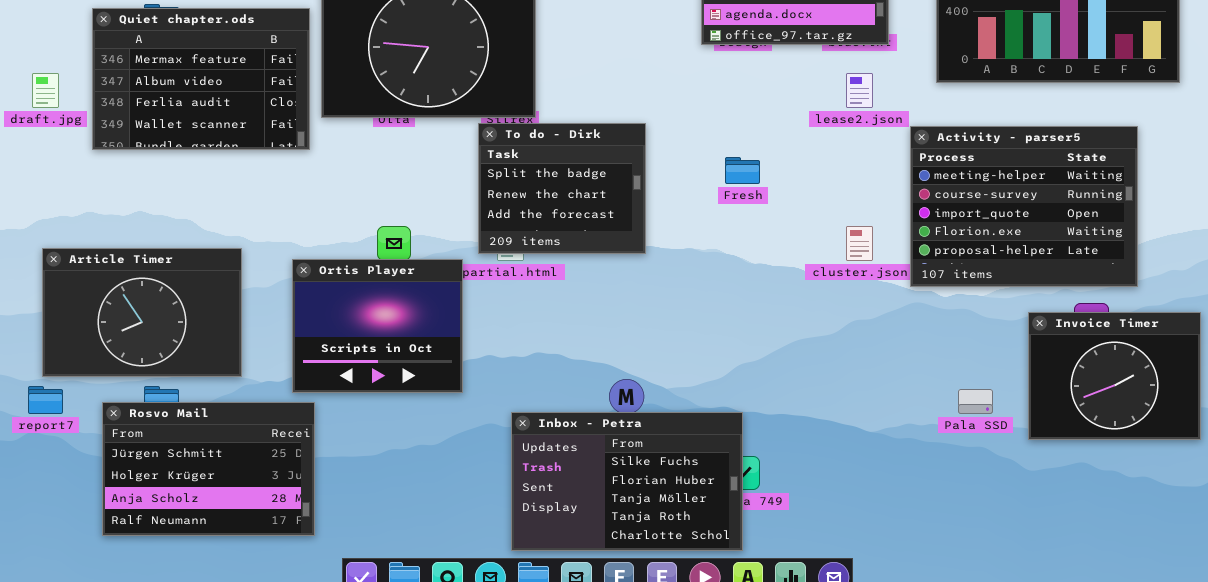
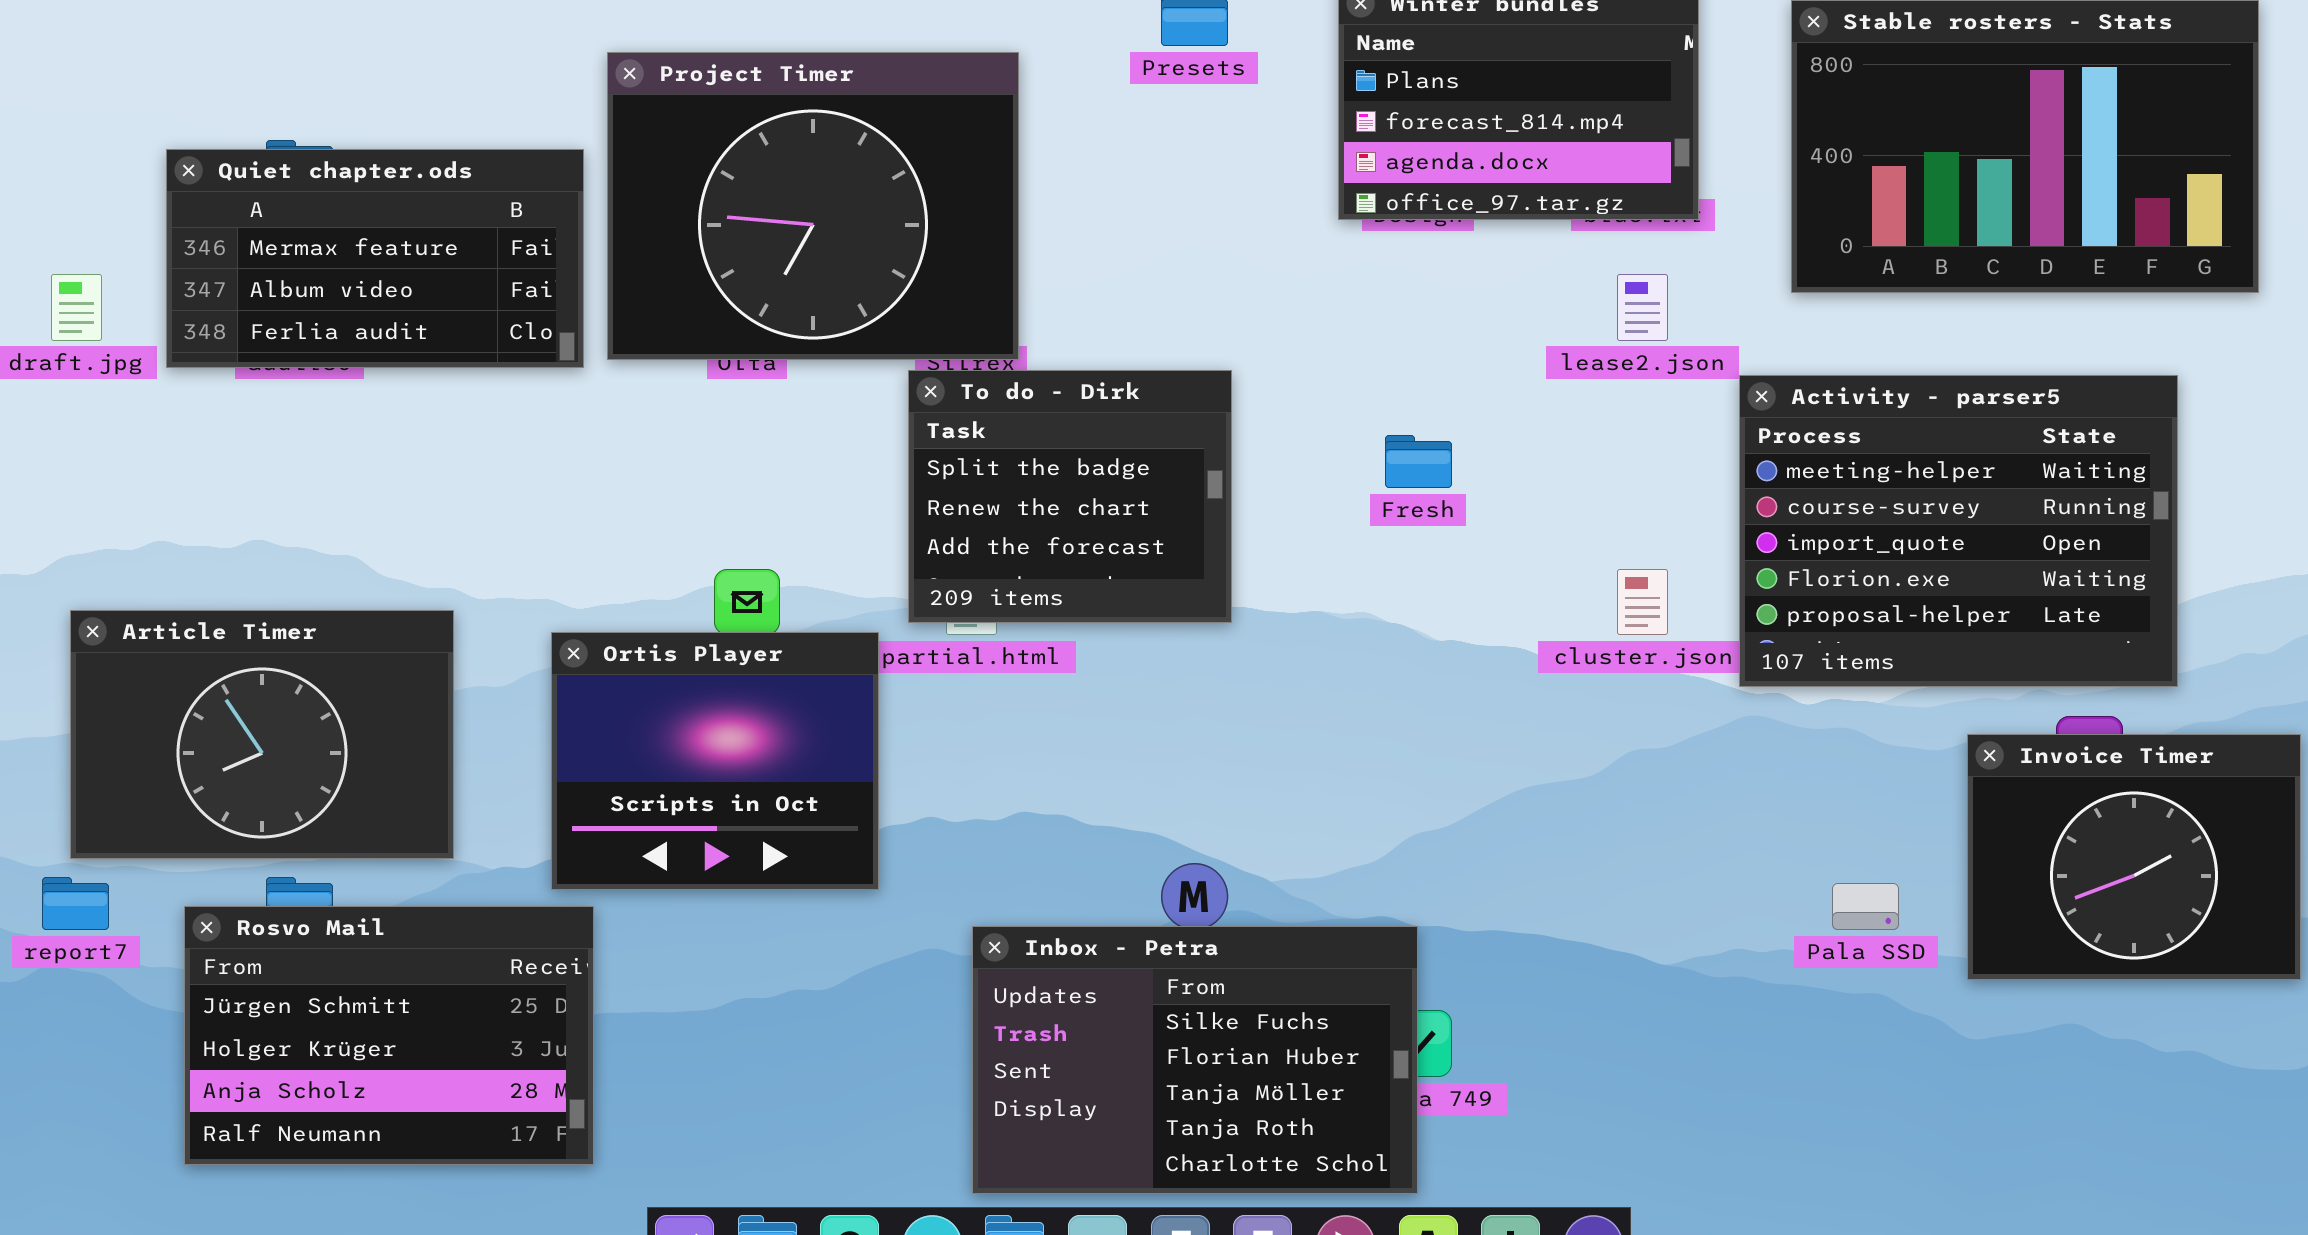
Quiet chapter.ods: [92,8,310,150] -> [166,149,584,368], resized

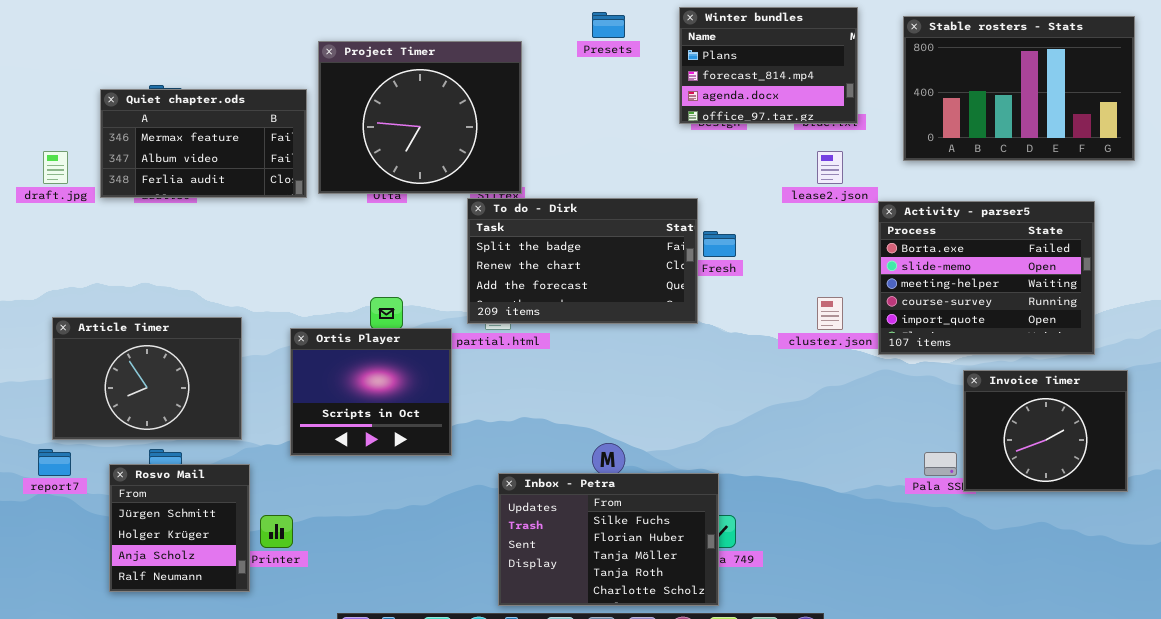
To do - Dirk: [908,370,1232,623] -> [467,198,698,324], resized
Activity - parser5: [1739,375,2178,687] -> [878,201,1095,355], scrolled up 2 rows
Invoice Timer: [1967,734,2301,980] -> [963,370,1128,492], moved
Rosvo Mail: [184,906,594,1165] -> [109,464,250,592], resized

